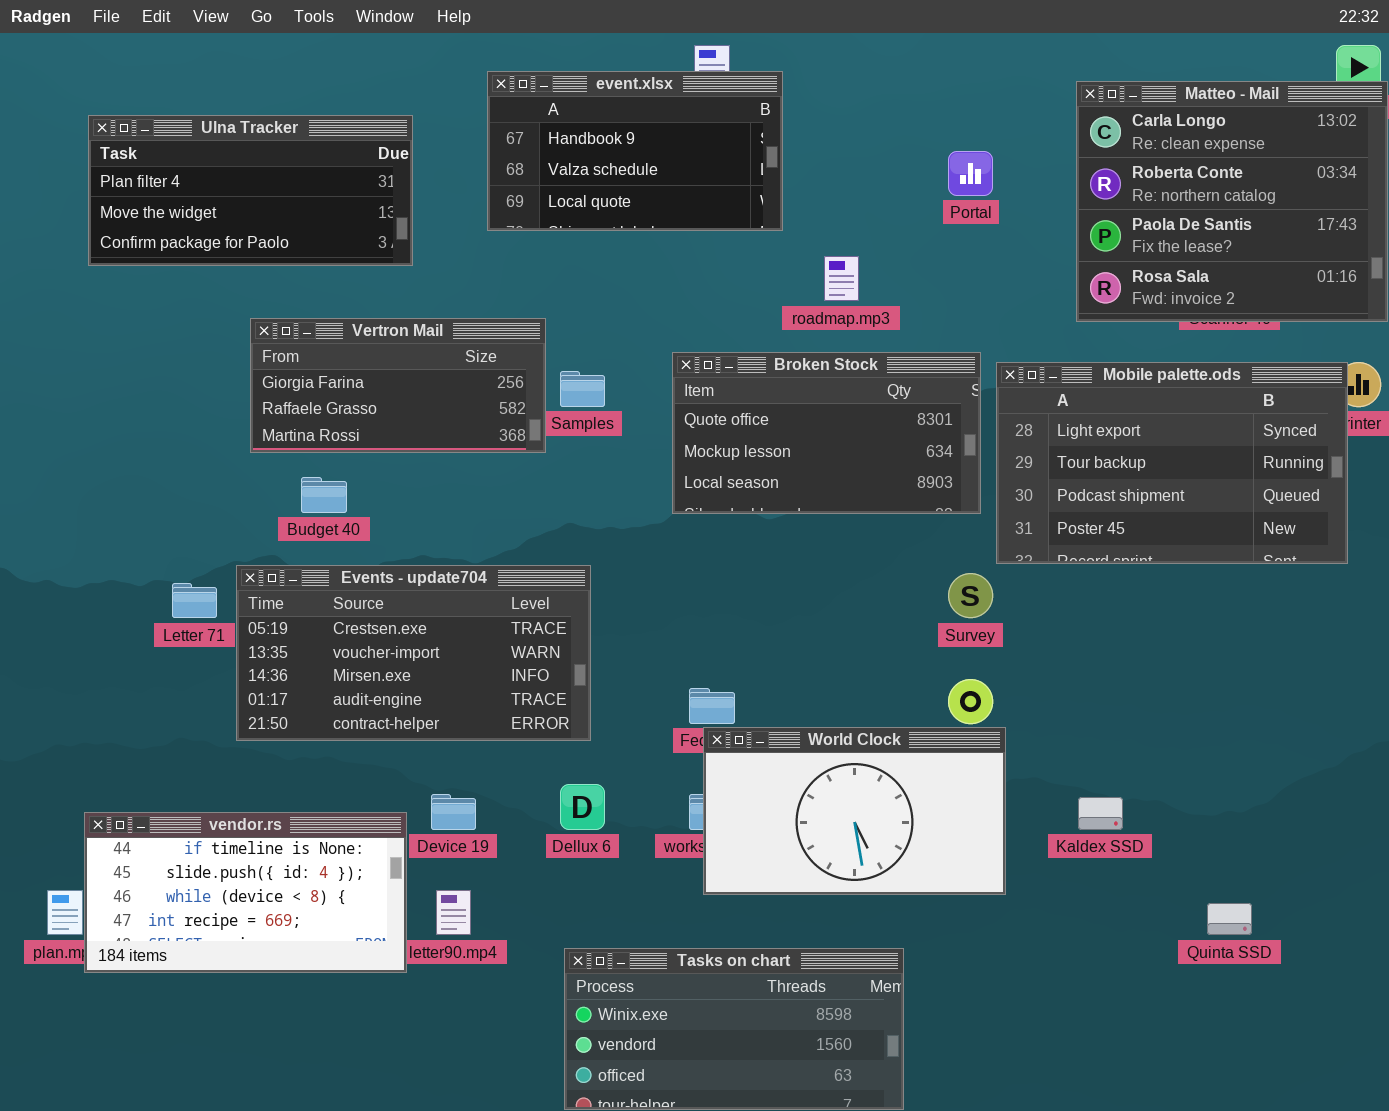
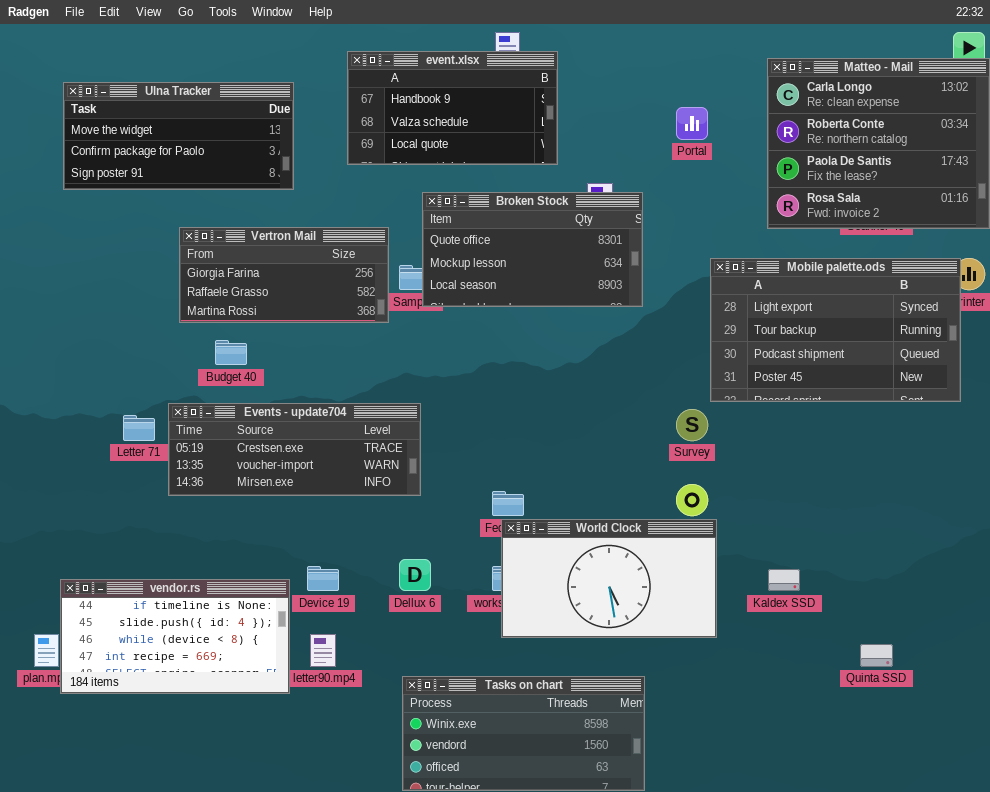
Ulna Tracker: [88,115,413,266] -> [63,82,294,190], scrolled down 1 row
Broken Stock: [672,352,981,514] -> [422,192,643,307], moved
Events - update704: [236,565,591,741] -> [168,403,421,496], resized

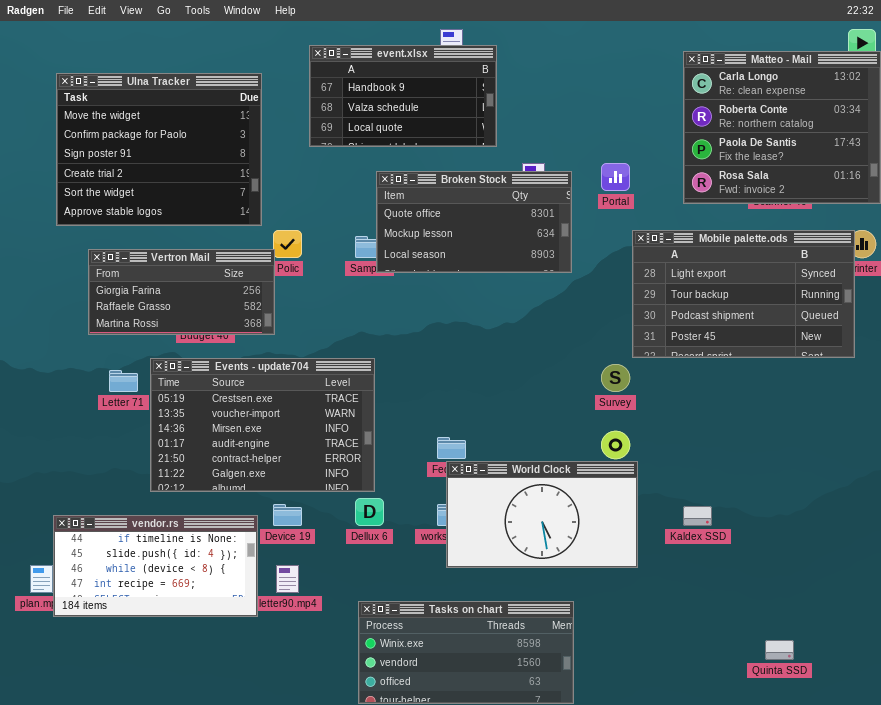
Ulna Tracker: [63,82,294,190] -> [56,73,262,226], resized
Portal: [676,107,708,140] -> [601,163,630,191], moved
Vertron Mail: [179,227,389,323] -> [88,249,275,335], moved
Events - update704: [168,403,421,496] -> [150,358,375,492], resized
Quinta SSD: [860,644,893,667] -> [765,640,794,660], moved

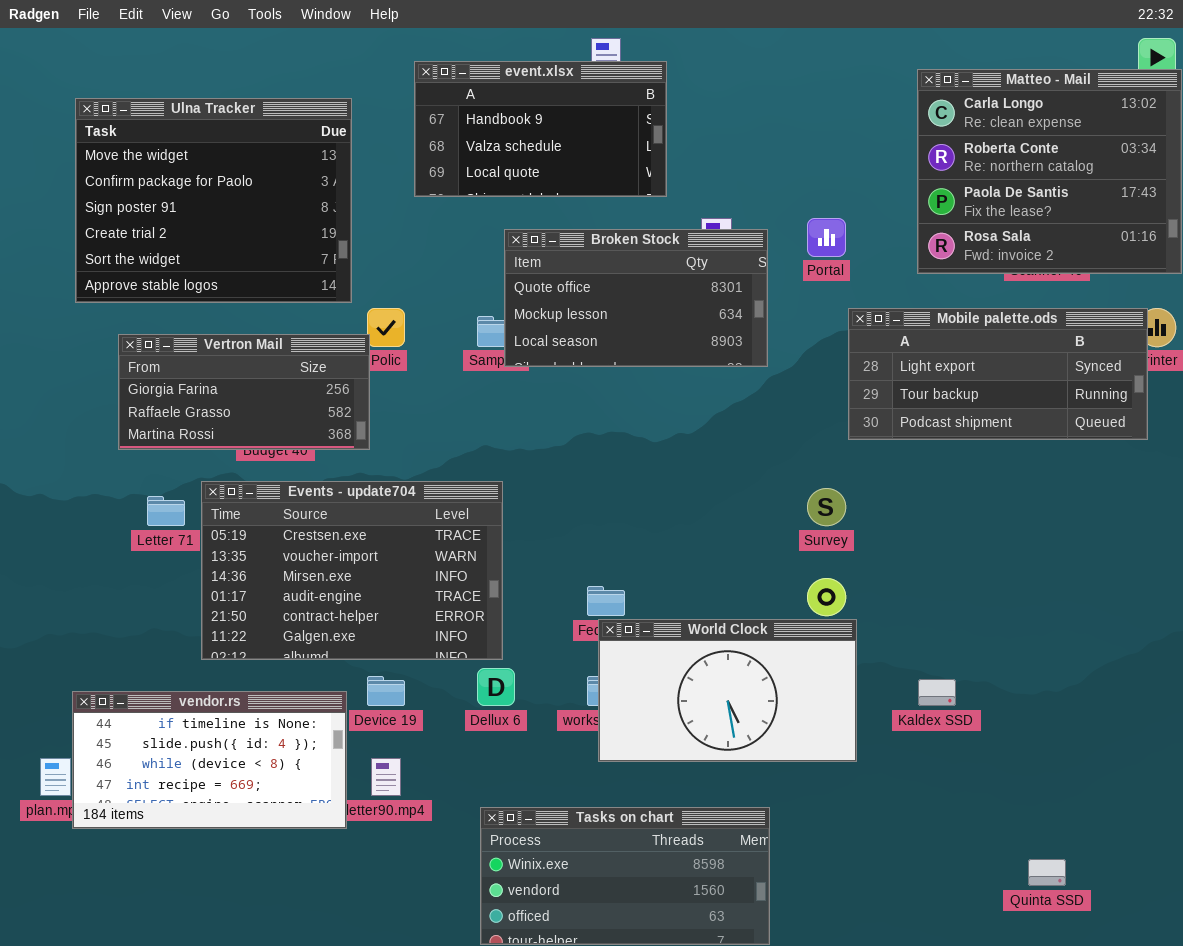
Mobile palette.ods: [632,230,855,358] -> [848,308,1148,440], resized

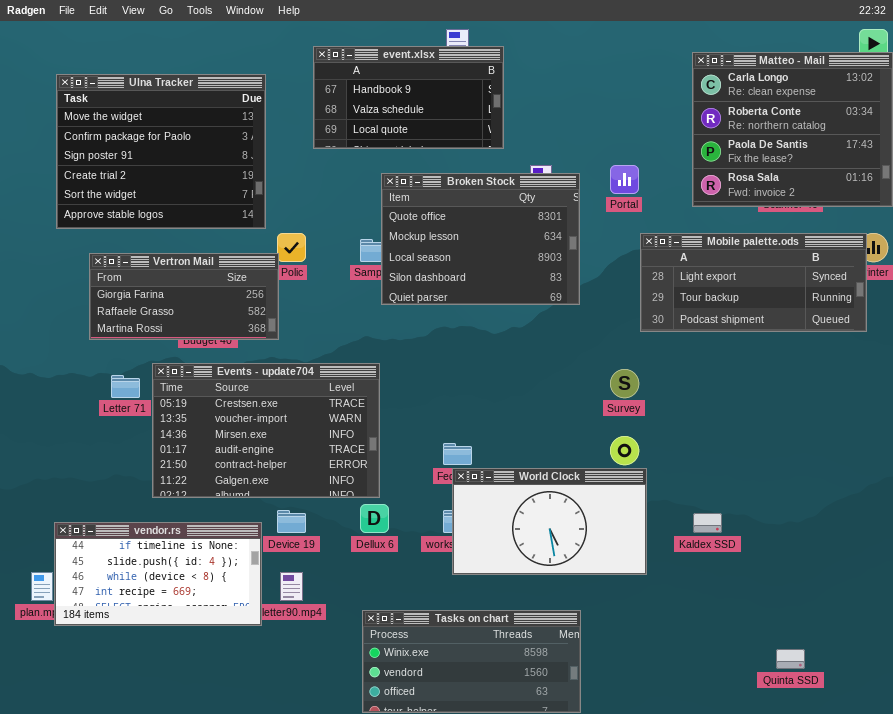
Broken Stock: [504,229,768,367] -> [381,173,580,305], resized

